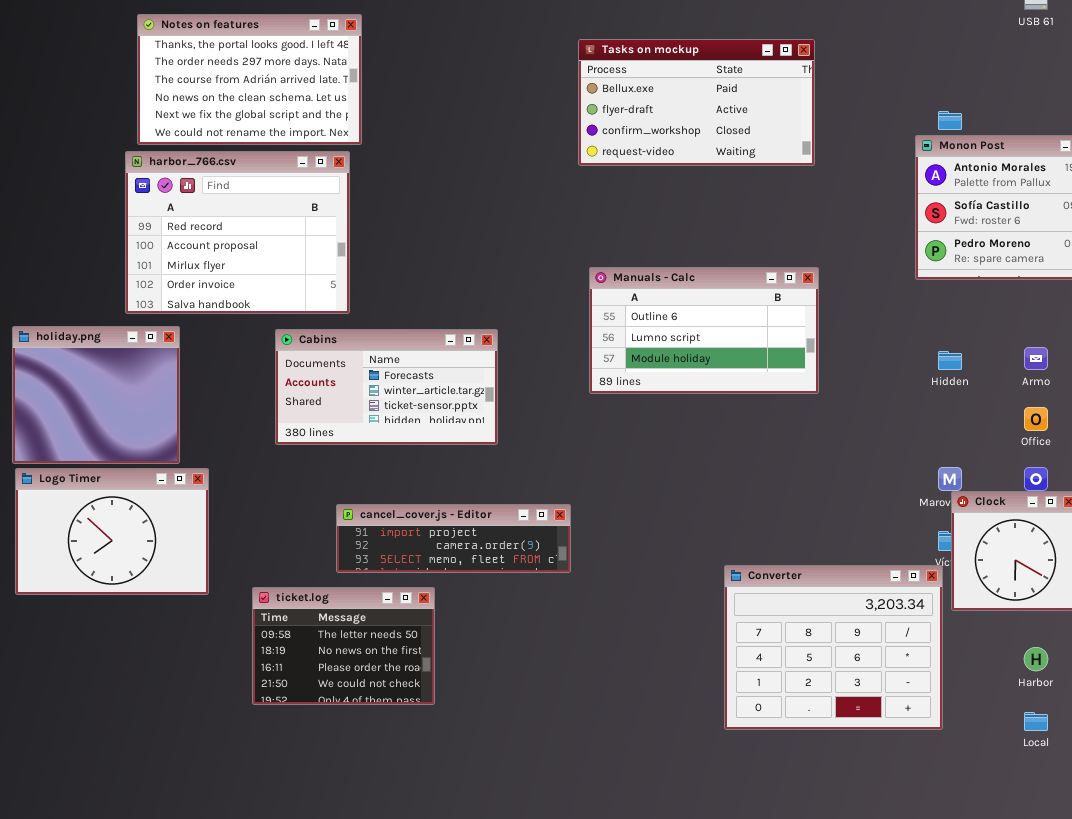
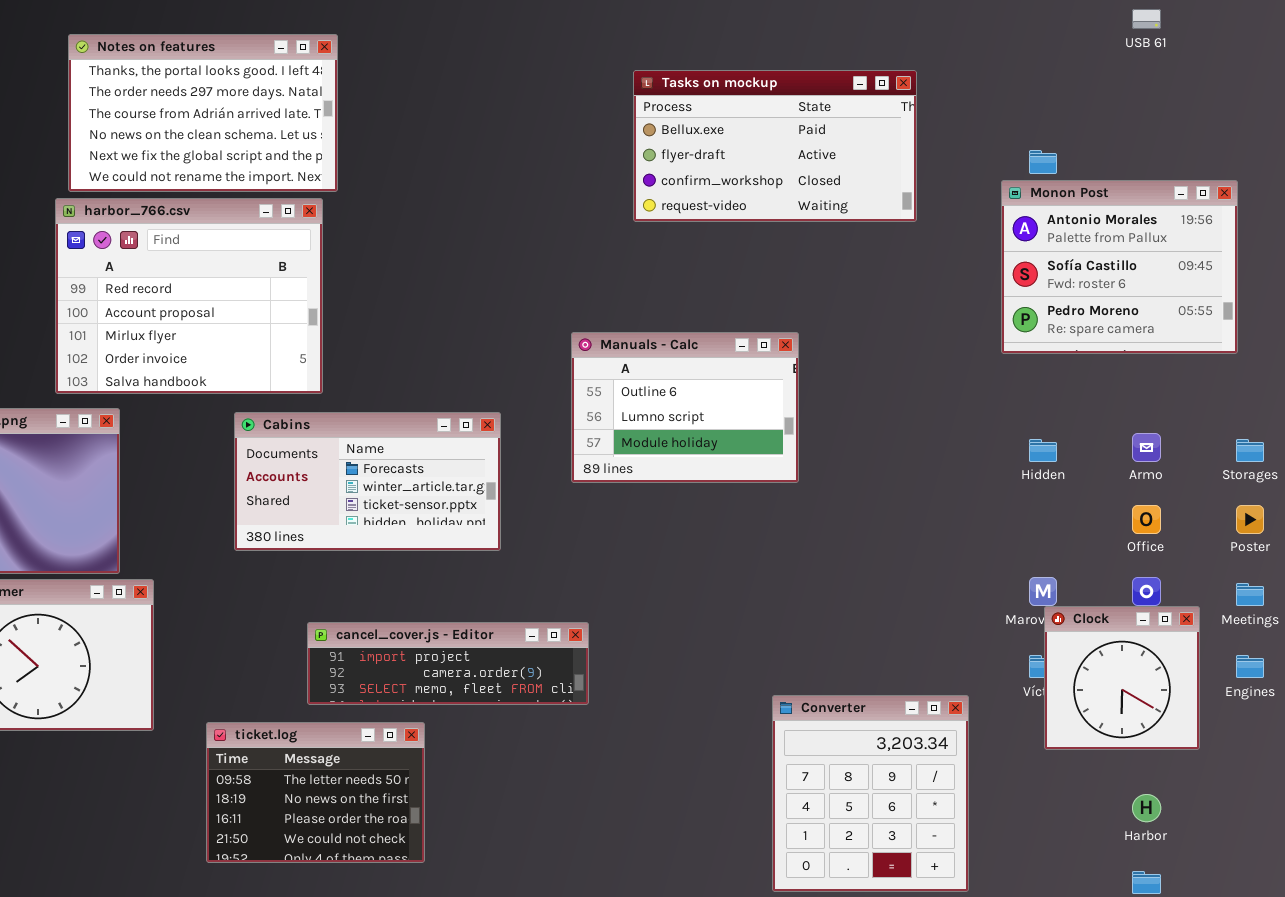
Tasks on mockup: [578,39,815,166] -> [633,70,917,222], moved
Manuals - Calc: [589,267,819,394] -> [571,332,799,483], moved, resized
Converter: [724,565,943,730] -> [772,695,969,892], resized

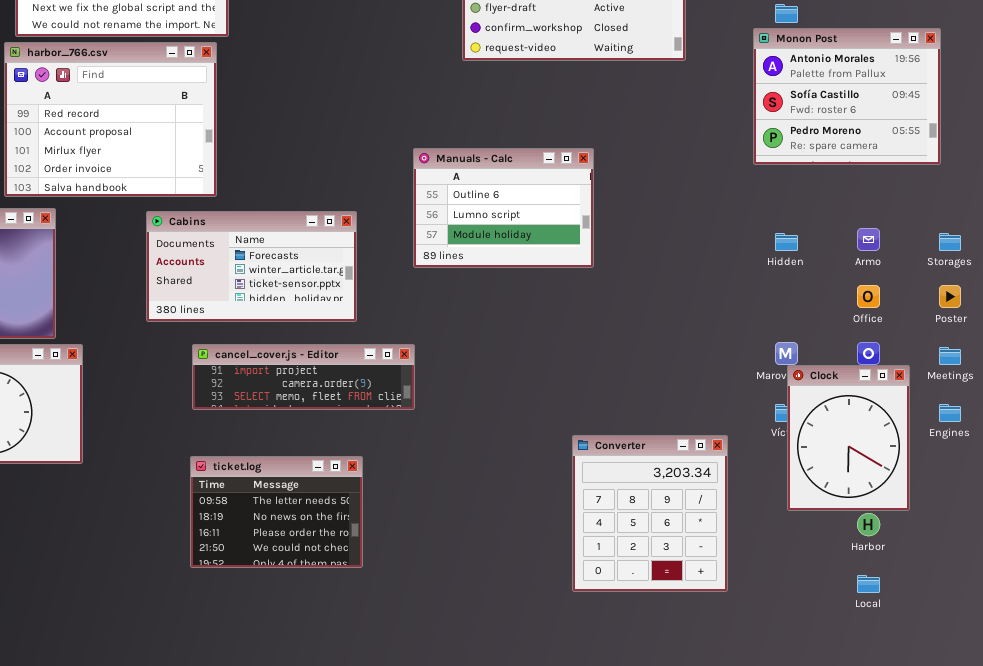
Clock: [1044,606,1200,750] -> [787,365,910,511], resized
cancel_cover.js - Editor: [307,622,589,705] -> [192,344,415,410], moved
ticket.log: [206,722,425,863] -> [190,456,363,568], moved

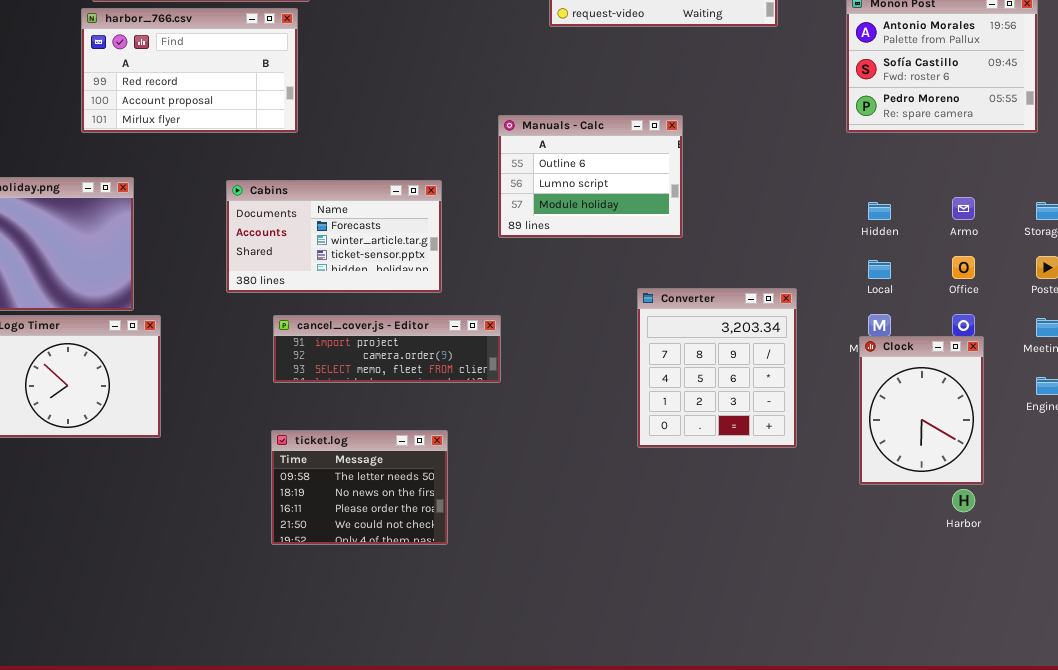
harbor_766.csv: [4,42,217,197] -> [81,8,298,133], resized
Clock: [787,365,910,511] -> [859,336,984,485], moved
Converter: [572,435,728,592] -> [637,288,797,448], moved
Local: [857,575,880,593] -> [868,260,891,279], moved

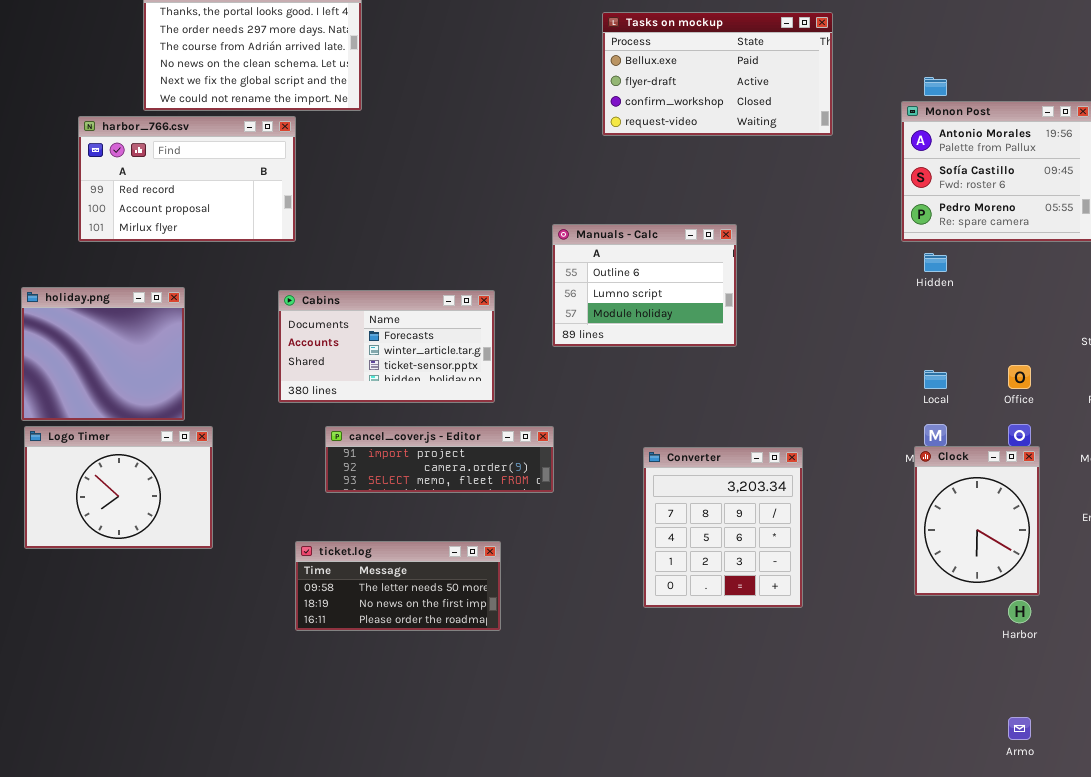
harbor_766.csv: [81,8,298,133] -> [78,116,296,242], moved
Armo: [952,197,975,220] -> [1008,717,1031,740], moved
Hidden: [868,202,891,220] -> [924,253,947,272], moved
Converter: [637,288,797,448] -> [643,447,803,608], moved
ticket.log: [271,430,448,545] -> [295,541,501,631], resized

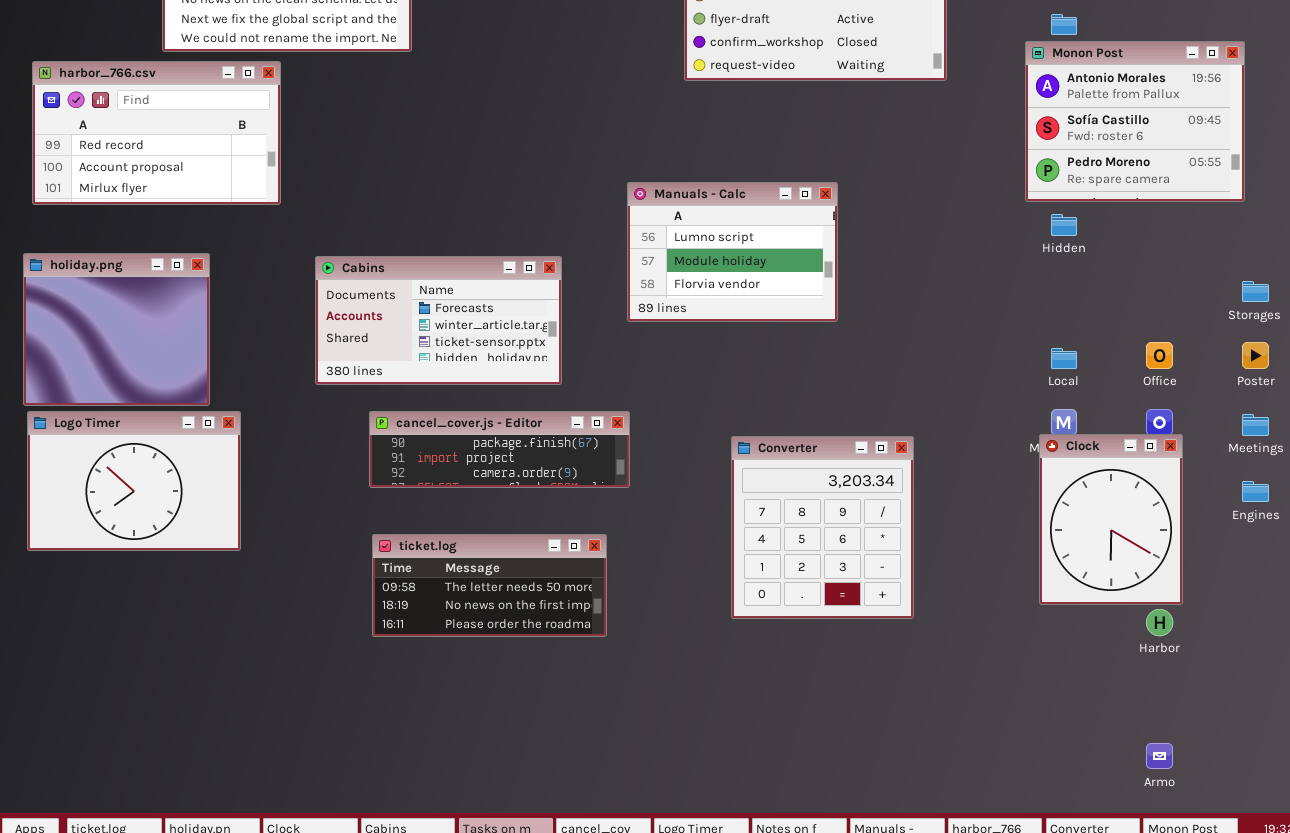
harbor_766.csv: [78,116,296,242] -> [32,61,281,205], moved
Manuals - Calc: [552,224,737,347] -> [627,182,838,322], scrolled down 1 row
cancel_cover.js - Editor: [325,426,554,493] -> [369,411,630,488], scrolled up 1 row
ticket.log: [295,541,501,631] -> [372,534,607,637], moved

